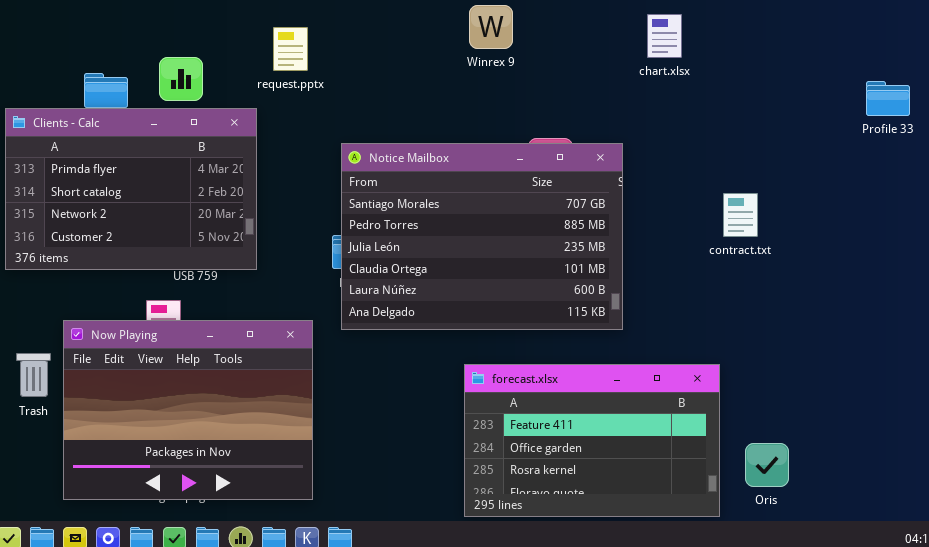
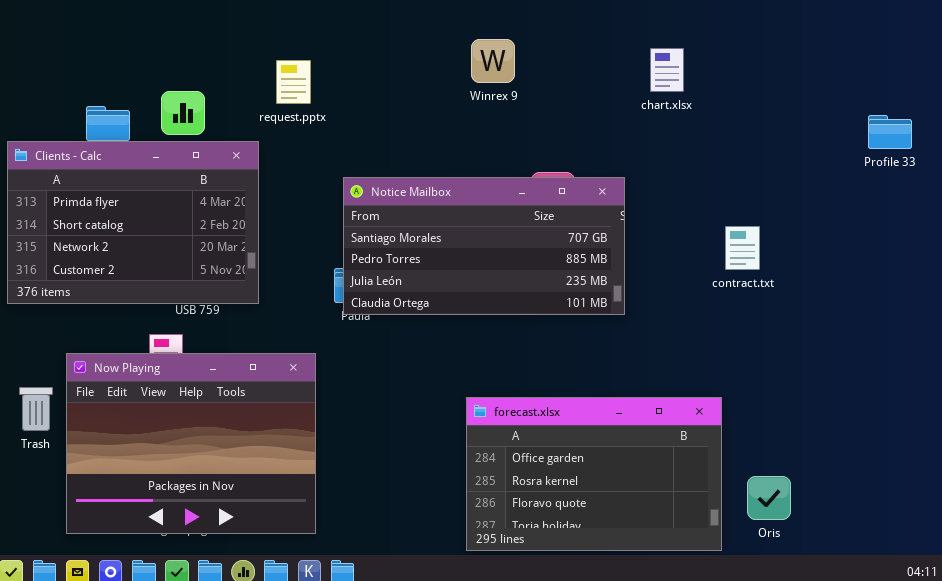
Notice Mailbox: [341,143,623,330] -> [343,177,625,315], resized
forecast.xlsx: [464,364,720,517] -> [466,397,722,551], scrolled down 1 row

